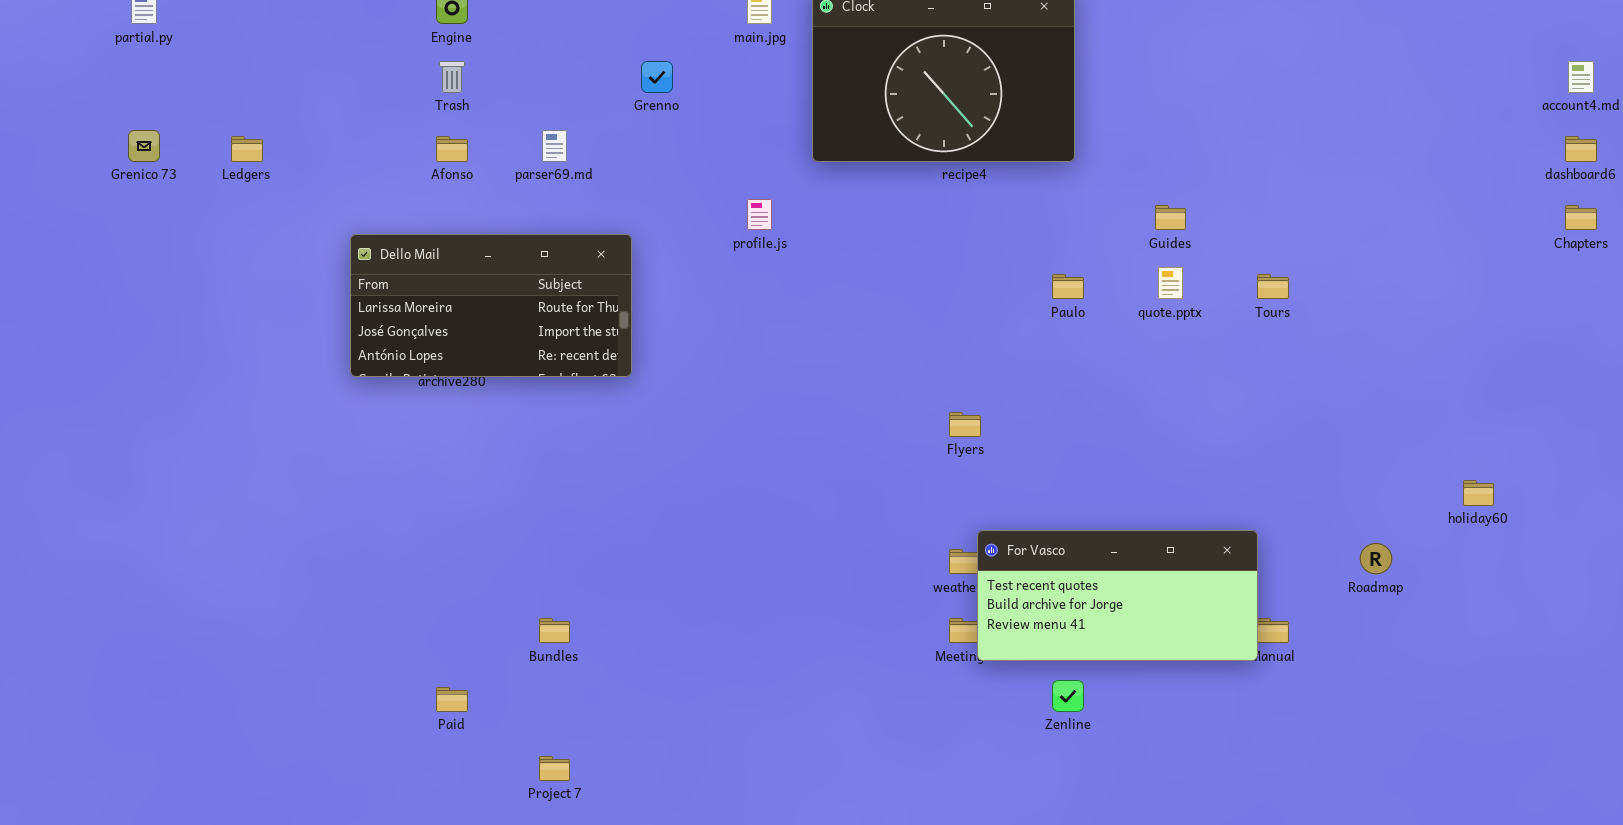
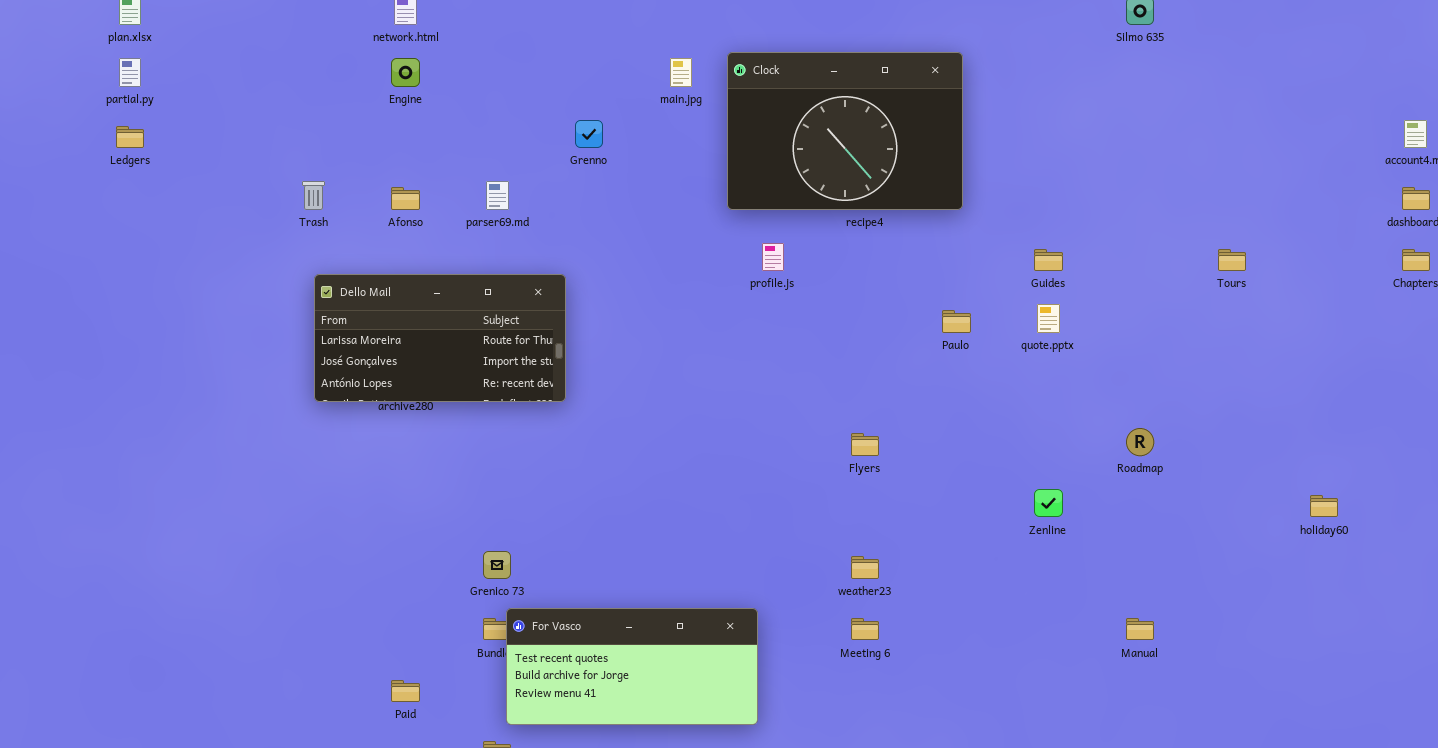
Trash: [439,61,465,93] -> [302,181,325,210], moved
Grenico 73: [128,130,160,162] -> [483,551,511,579], moved
Ledgers: [231,136,263,162] -> [116,126,144,148], moved
profile.js: [747,199,772,230] -> [762,243,784,271], moved
Tours: [1257,274,1289,299] -> [1218,249,1246,271], moved
For Vasco: [977,530,1258,661] -> [506,608,758,725], moved
Roadmap: [1360,543,1392,574] -> [1126,428,1154,456], moved
Zenline: [1052,680,1084,712] -> [1034,489,1063,517], moved

